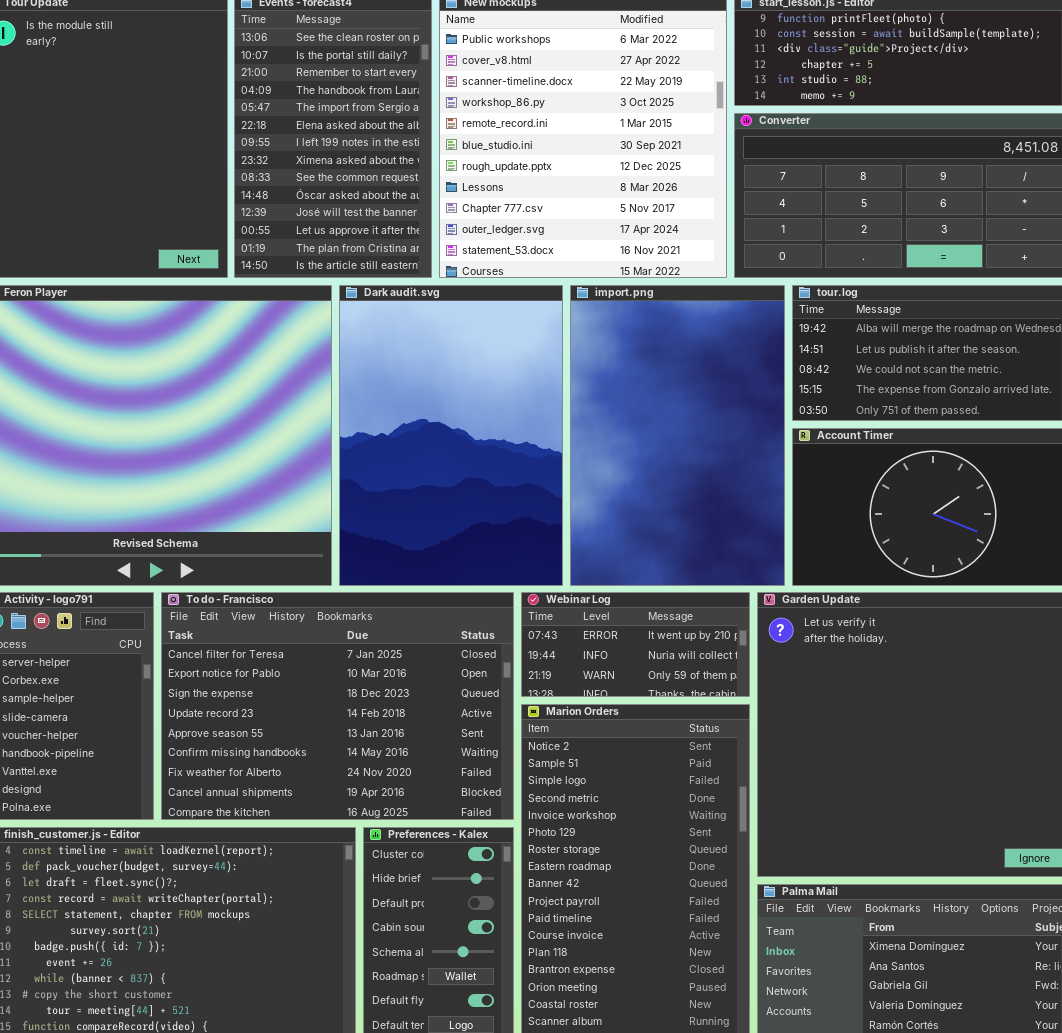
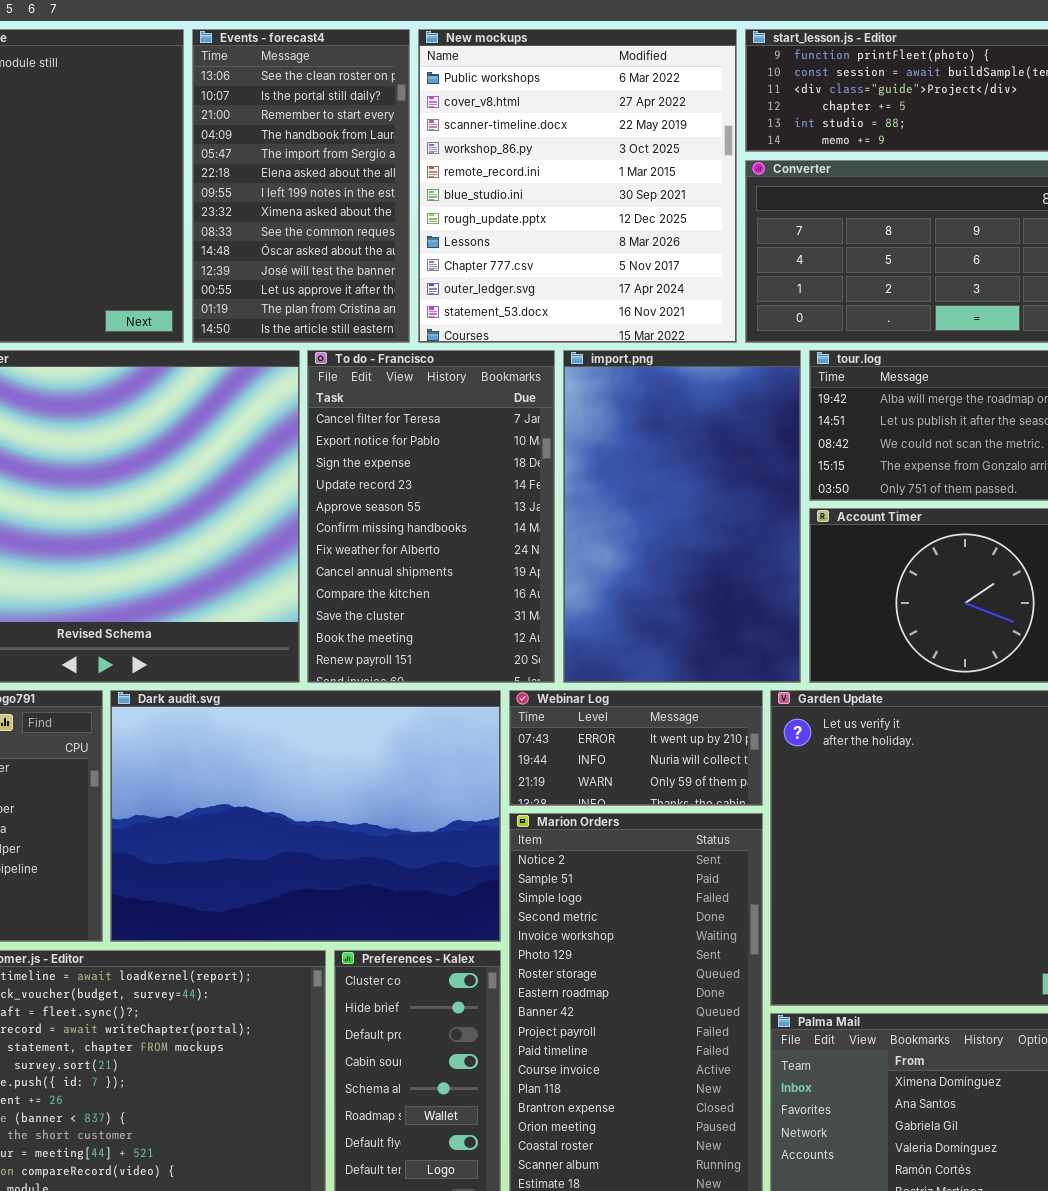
Dark audit.svg: [339,285,563,586] -> [110,690,501,942], moved, resized
To do - Francisco: [161,592,514,820] -> [307,350,555,683], moved, resized

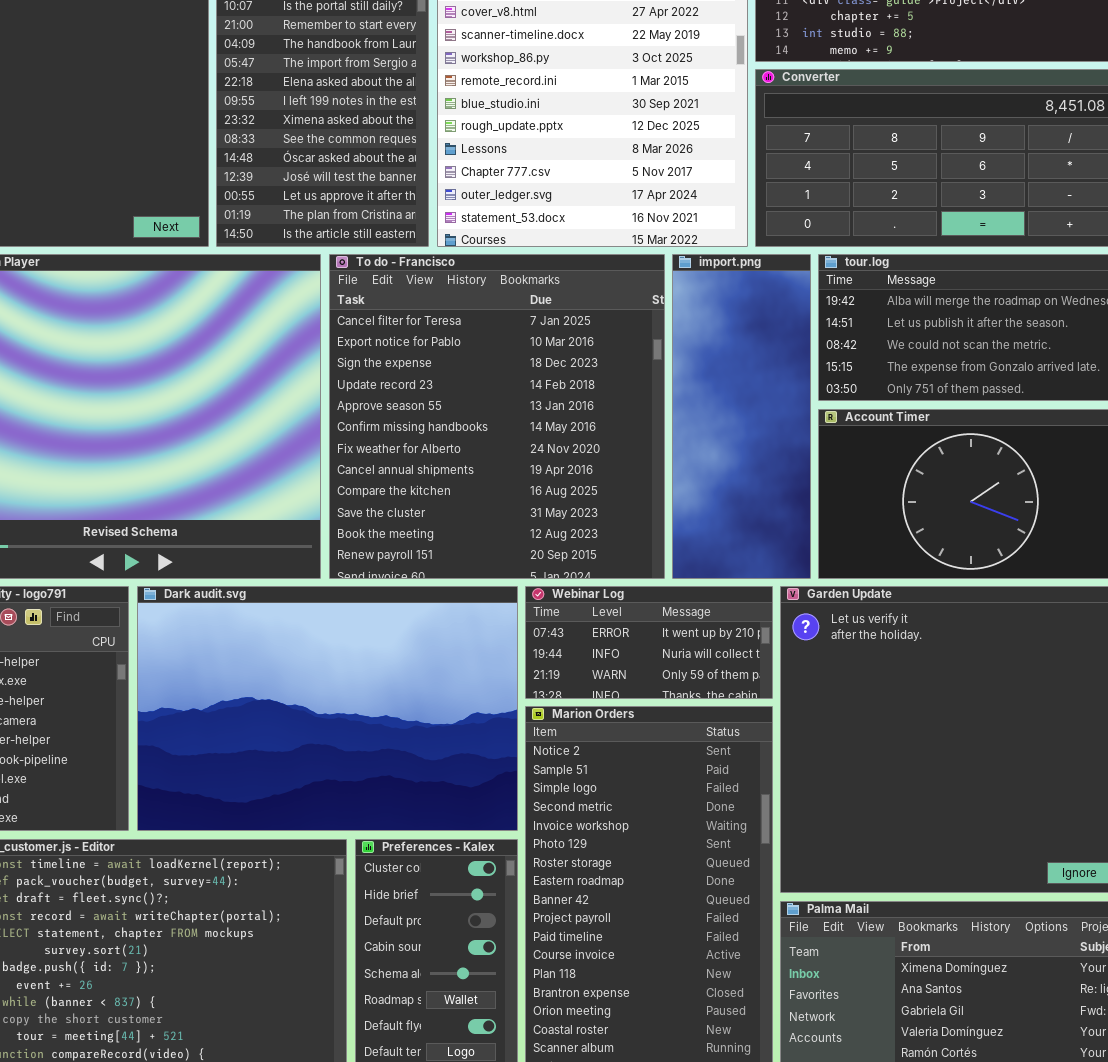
To do - Francisco: [307,350,555,683] -> [329,254,665,579], resized
import.png: [563,350,801,683] -> [672,254,811,579], resized

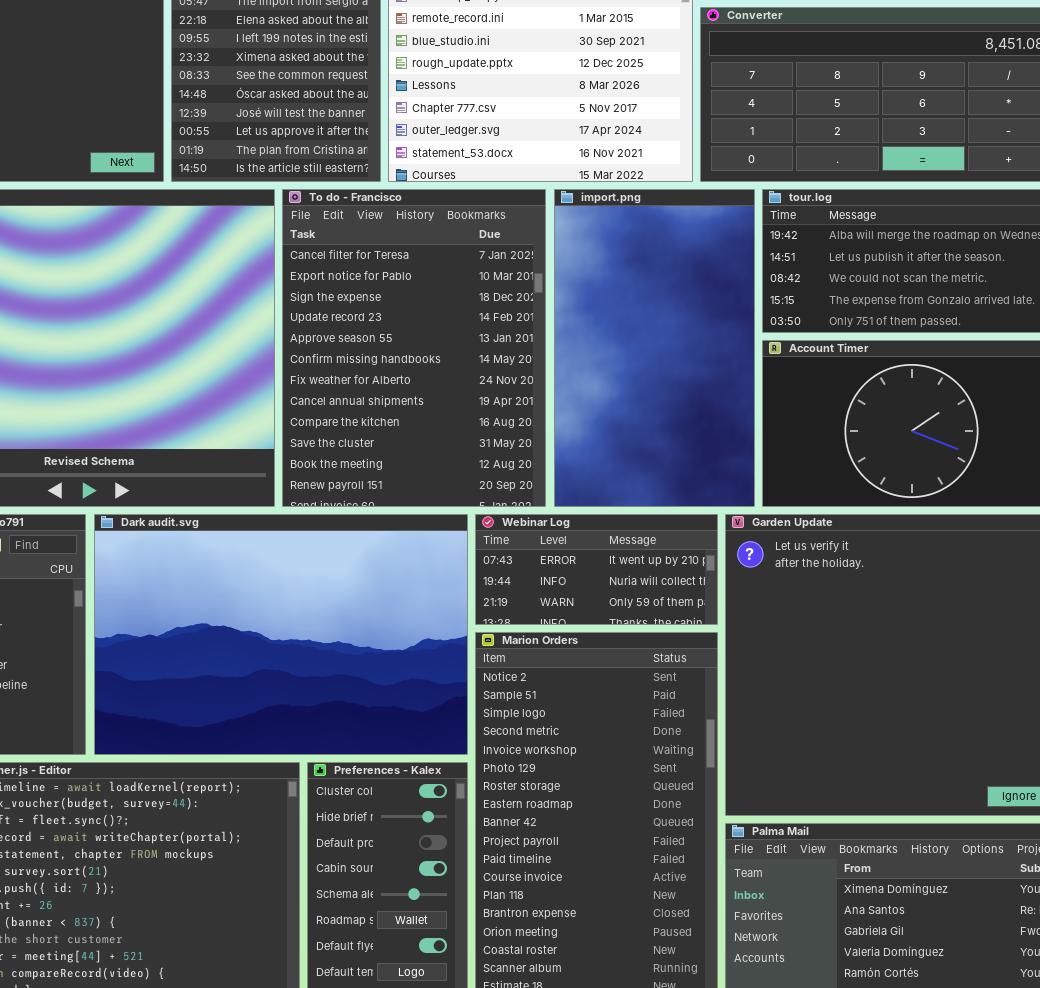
To do - Francisco: [329,254,665,579] -> [282,189,546,507], resized
import.png: [672,254,811,579] -> [554,189,755,507], resized

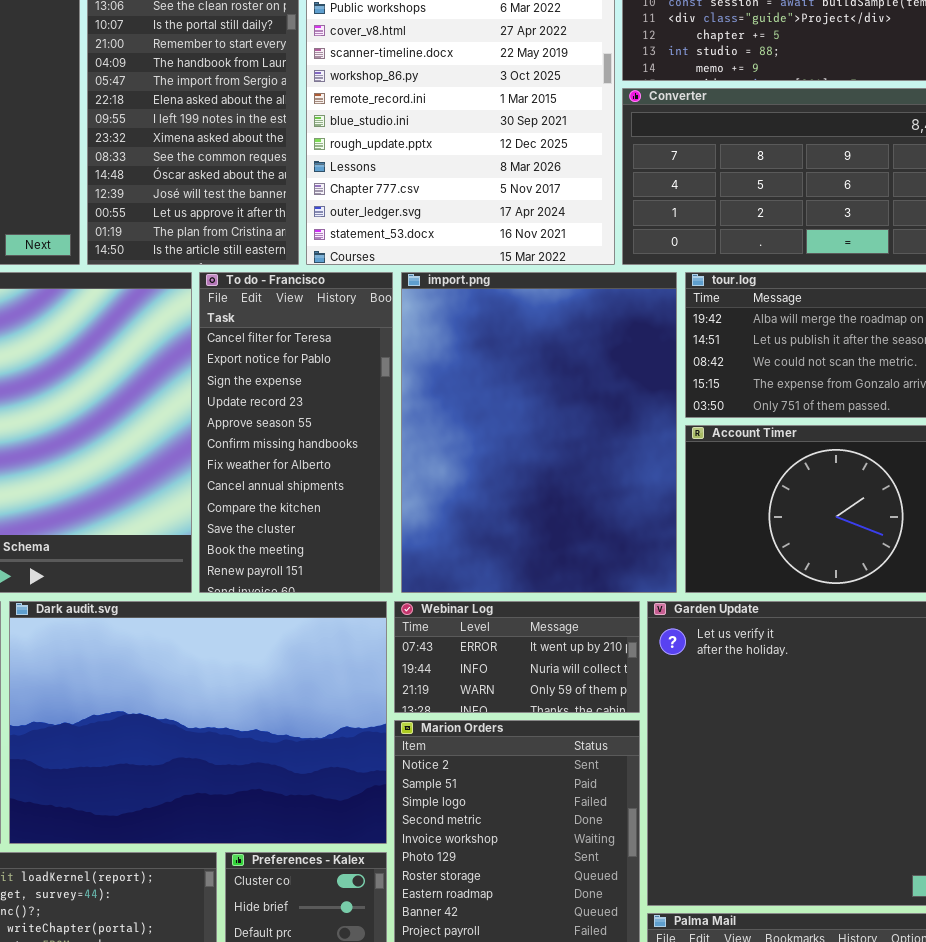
To do - Francisco: [282,189,546,507] -> [199,272,393,593], resized
import.png: [554,189,755,507] -> [401,272,677,593], resized

